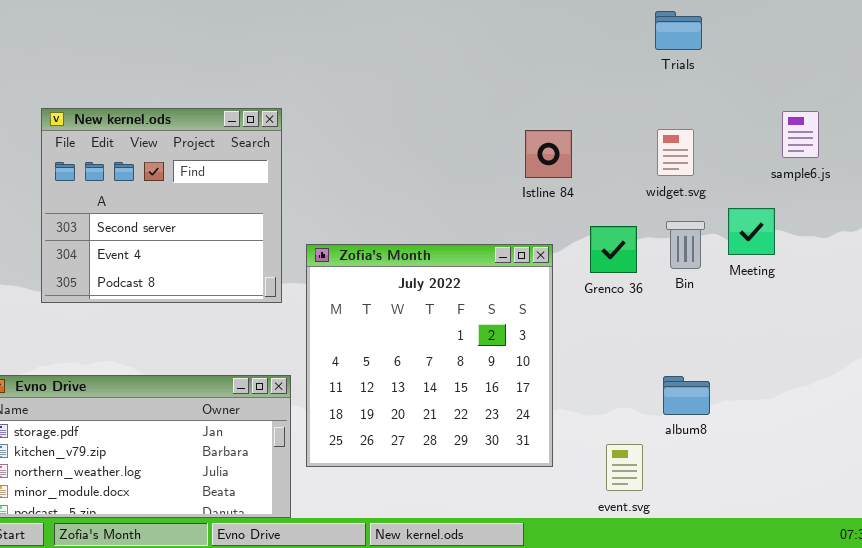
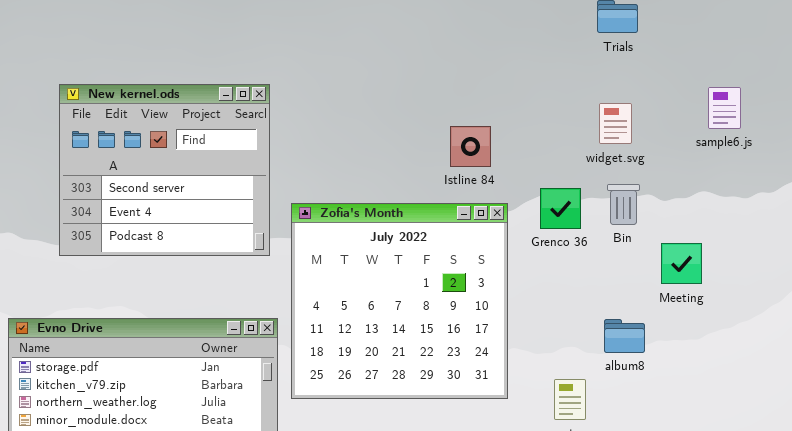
Istline 84: [525,130,572,178] -> [450,126,491,167], moved
Meeting: [728,208,775,255] -> [661,243,702,284], moved

